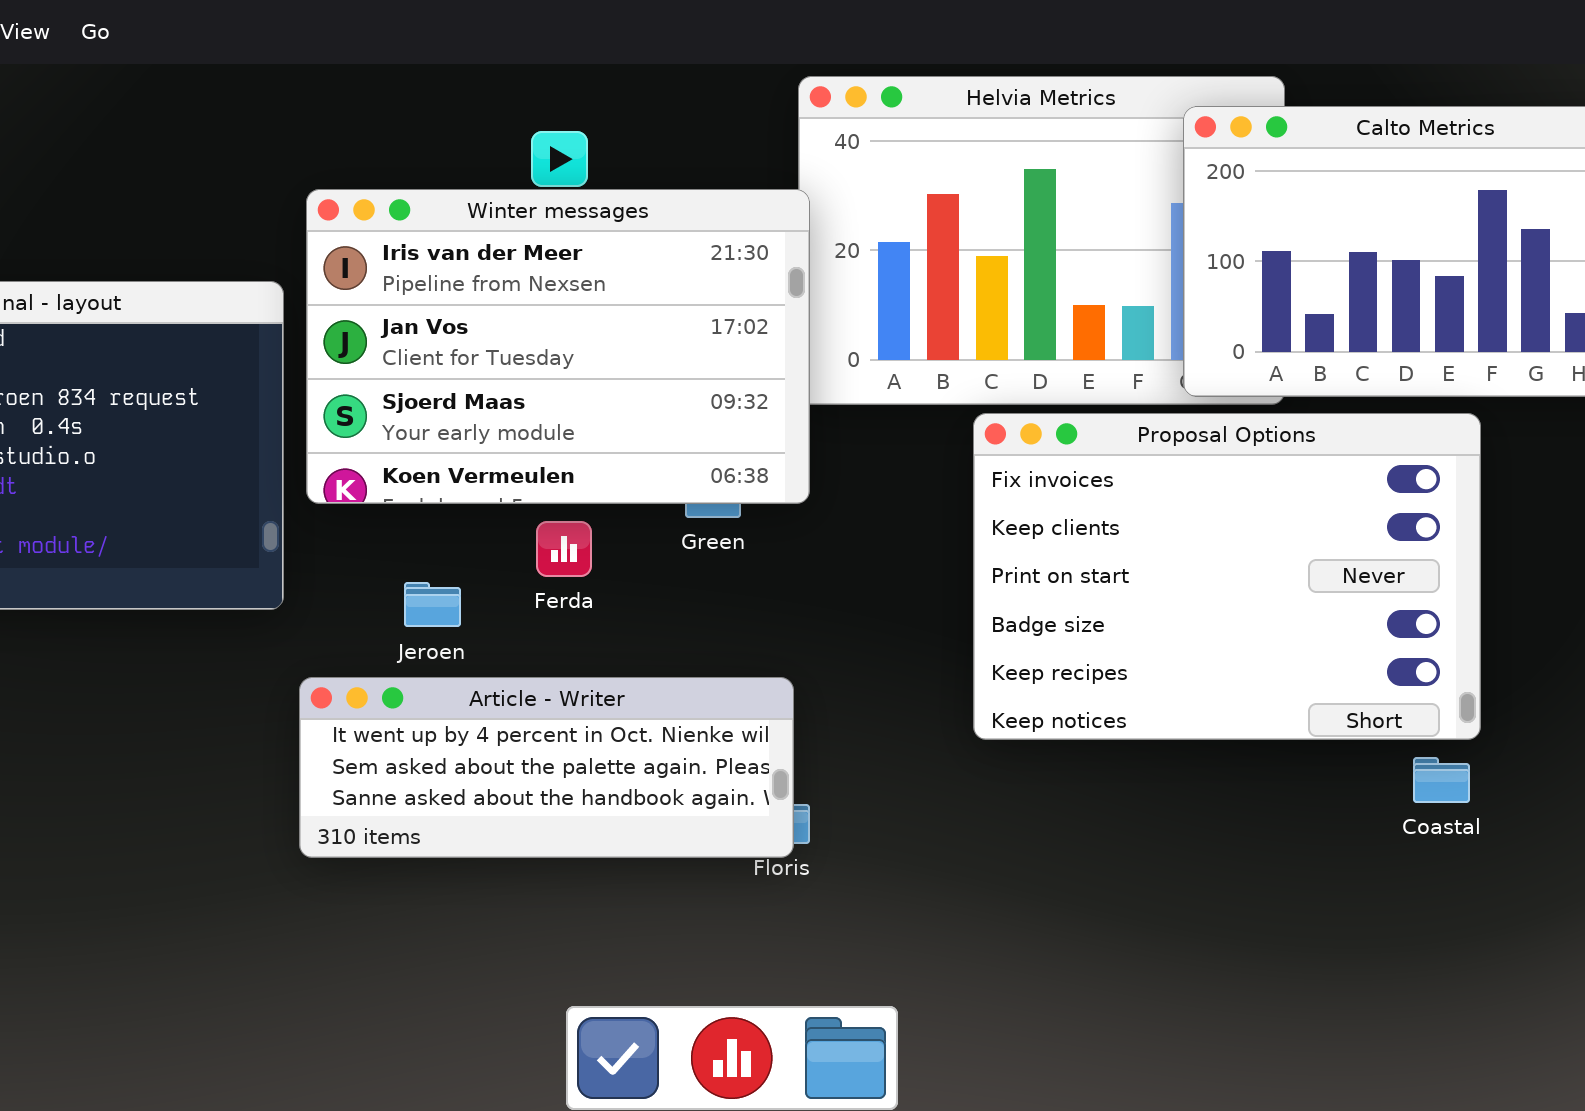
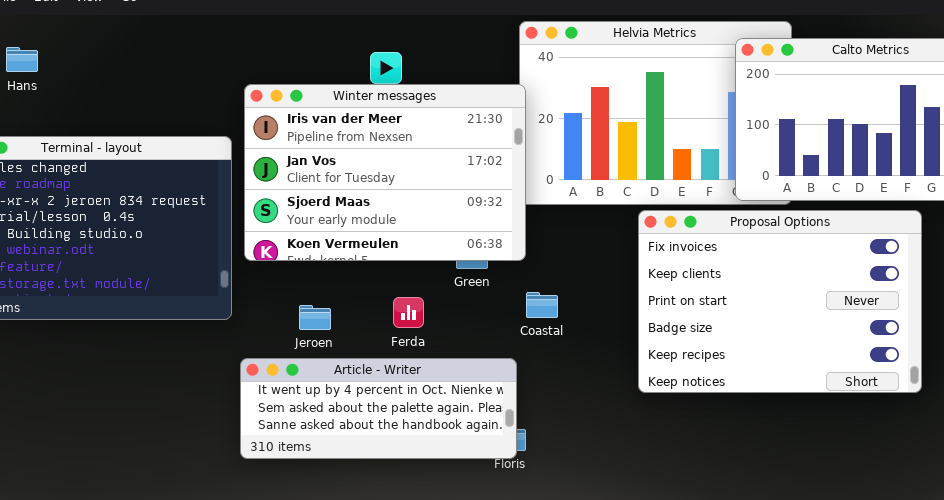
Proposal Options: [973,413,1481,740] -> [638,210,922,393], moved
Ferda: [536,521,592,577] -> [393,297,424,328], moved
Coastal: [1413,757,1470,803] -> [526,292,558,318], moved

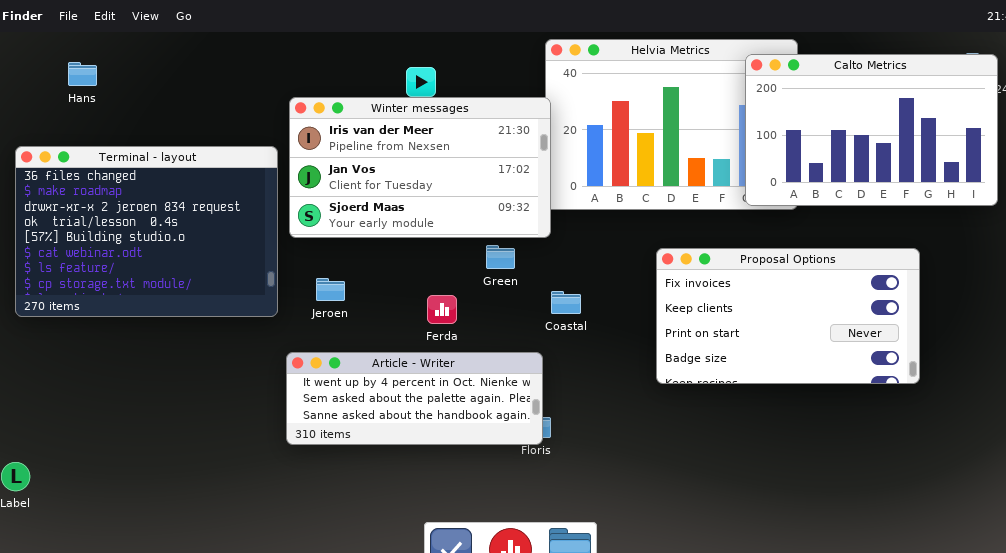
Winter messages: [244,84,526,261] -> [289,97,551,238], resized
Proposal Options: [638,210,922,393] -> [656,248,920,384], resized
Jeroen: [299,305,331,330] -> [316,278,345,301], moved

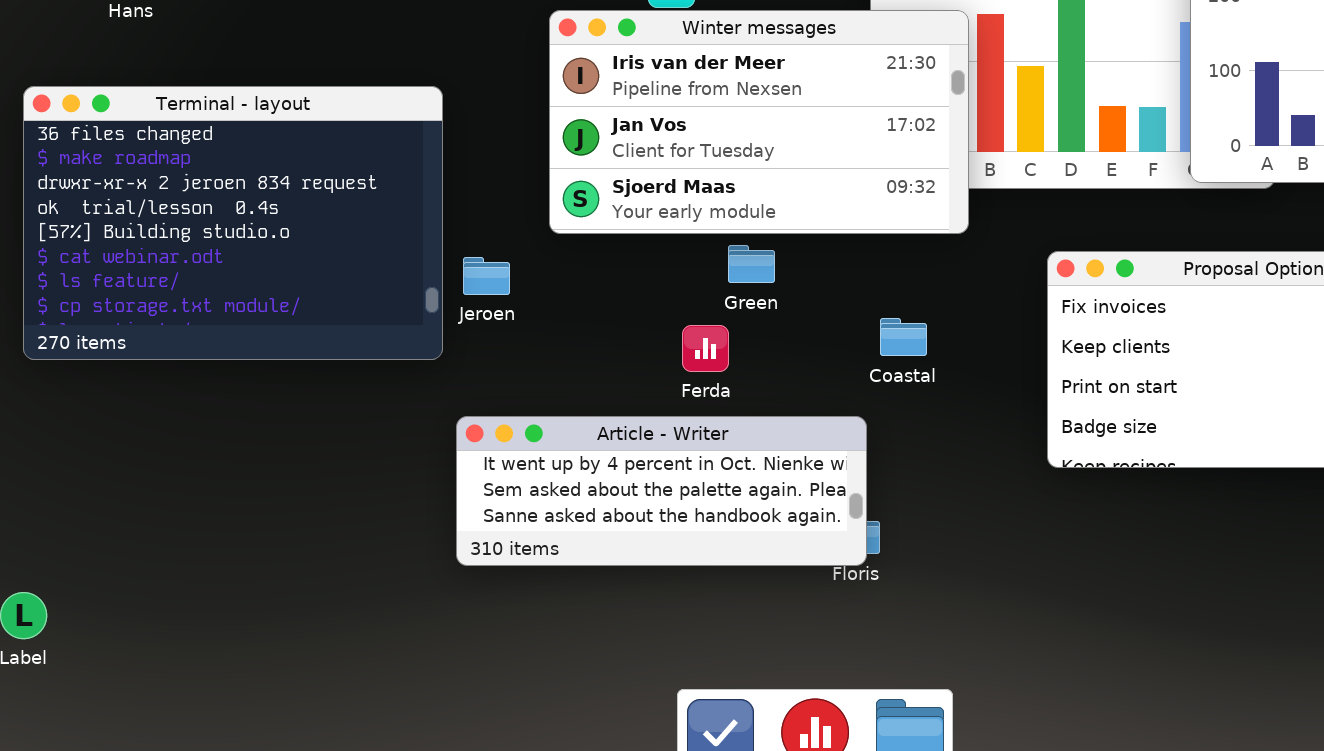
Winter messages: [289,97,551,238] -> [549,10,969,234], moved
Green: [486,245,515,269] -> [728,245,775,283], moved
Jeroen: [316,278,345,301] -> [463,257,510,295], moved

